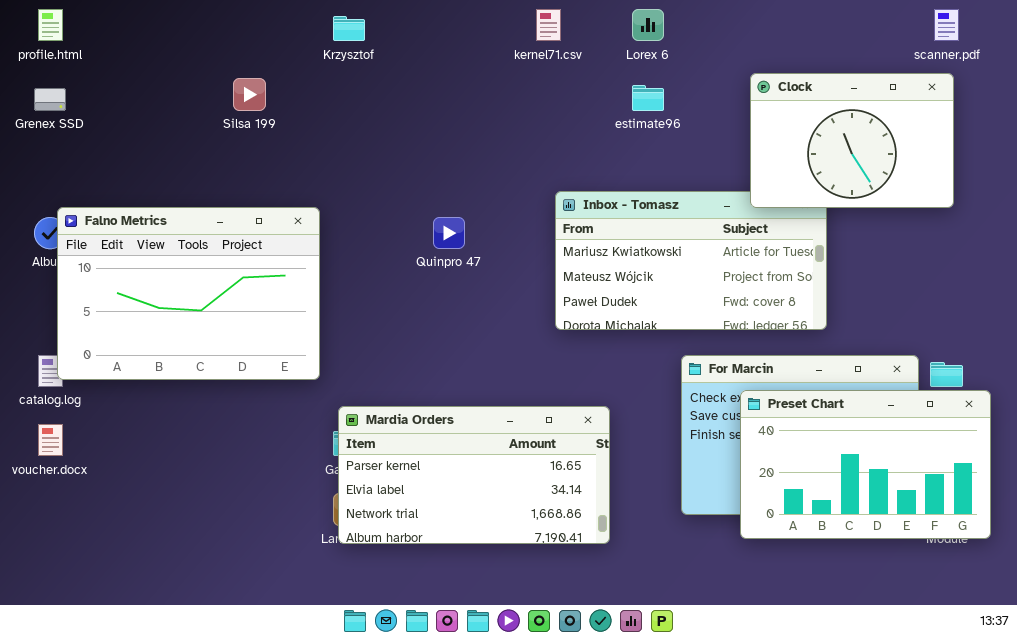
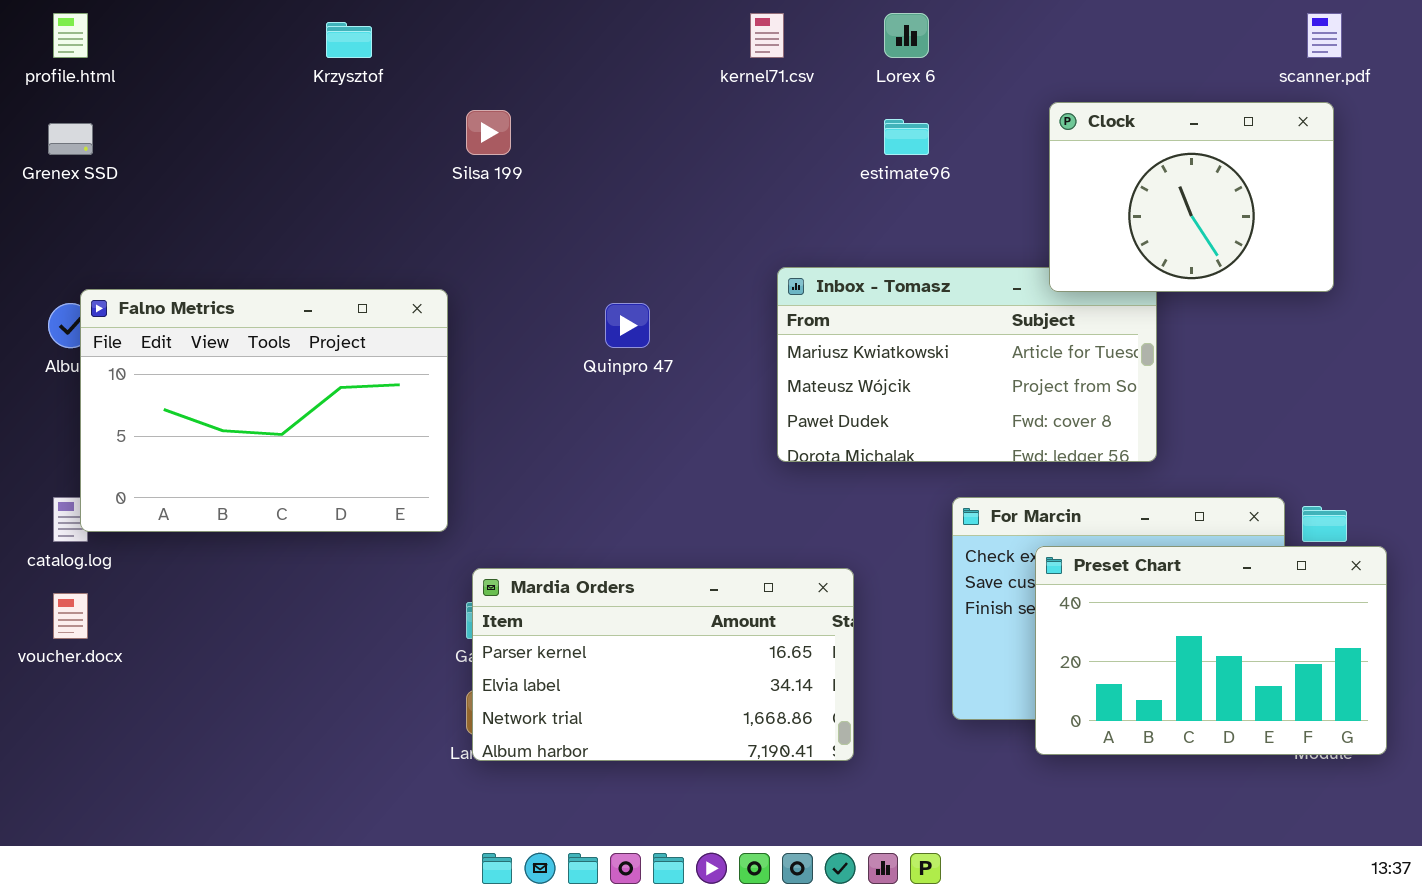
Krzysztof: [333,16,365,41] -> [326,22,372,58], moved
Silsa 199: [233,78,266,111] -> [466,110,511,155], moved

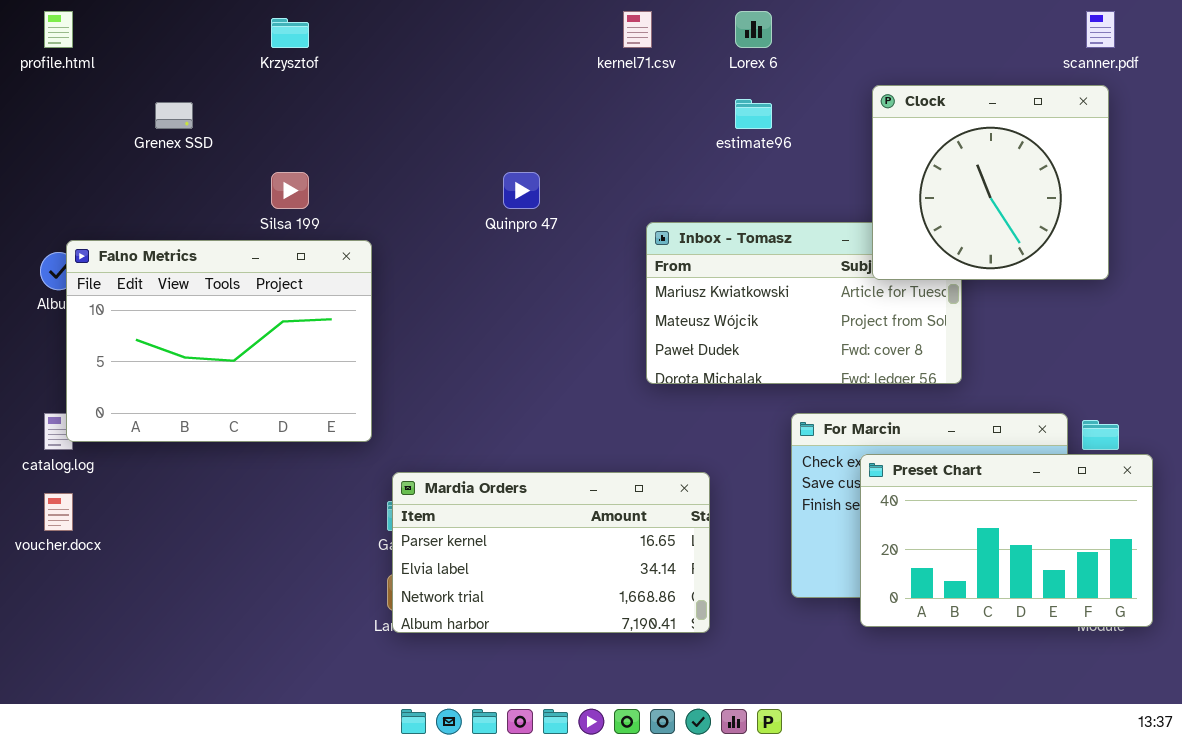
Clock: [1049,102,1334,292] -> [872,85,1109,280], resized
Silsa 199: [466,110,511,155] -> [271,172,309,209], moved
Grenex SSD: [48,123,93,155] -> [155,102,193,129], moved
Quinpro 47: [605,303,650,348] -> [503,172,540,209], moved

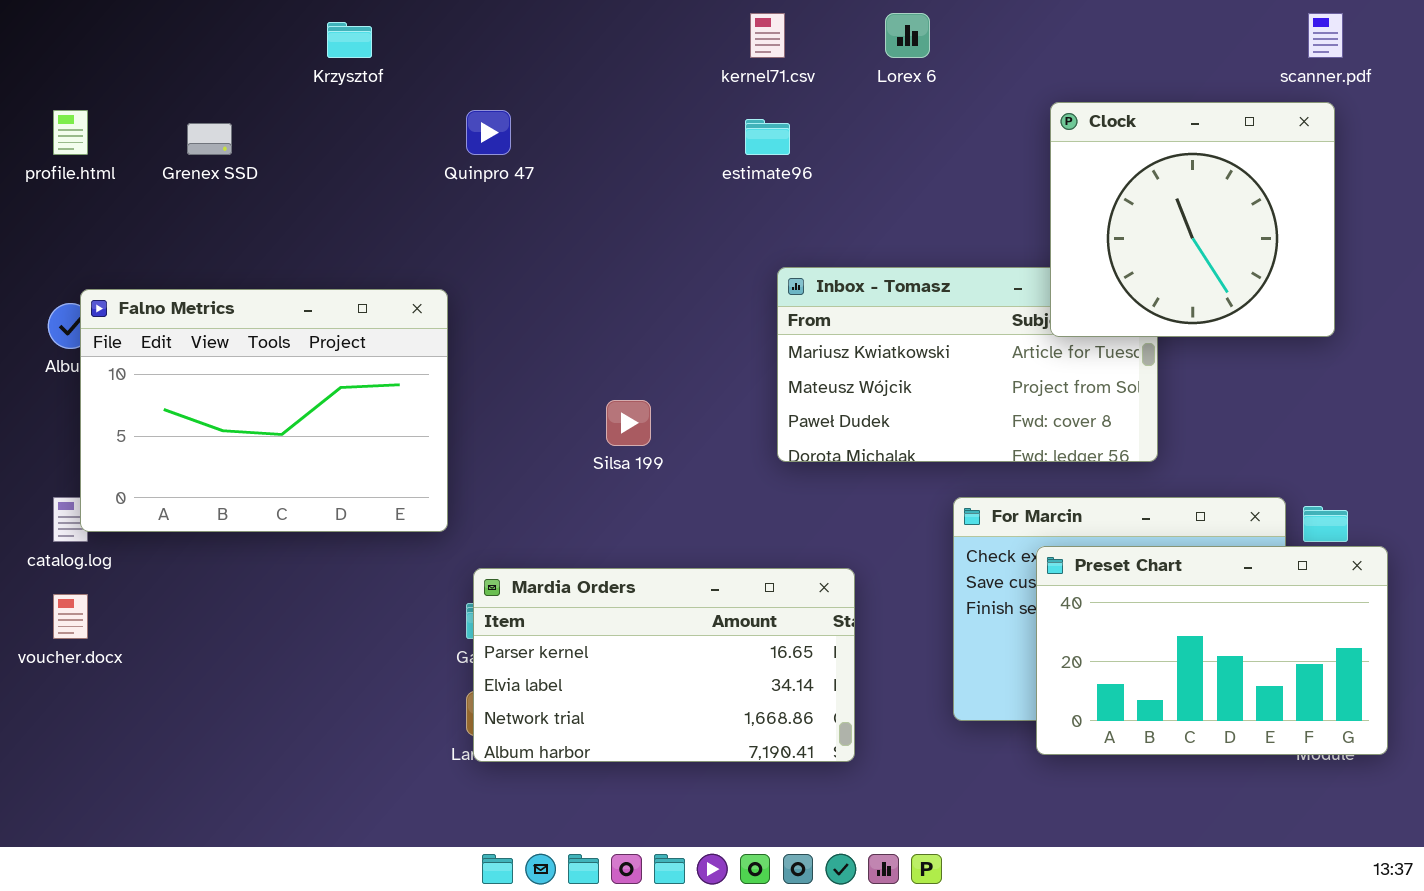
profile.html: [44,11,73,48] -> [53,110,88,155], moved
estimate96: [735,99,772,129] -> [745,119,790,155], moved
Silsa 199: [271,172,309,209] -> [606,400,651,446], moved
Quinpro 47: [503,172,540,209] -> [466,110,511,155], moved

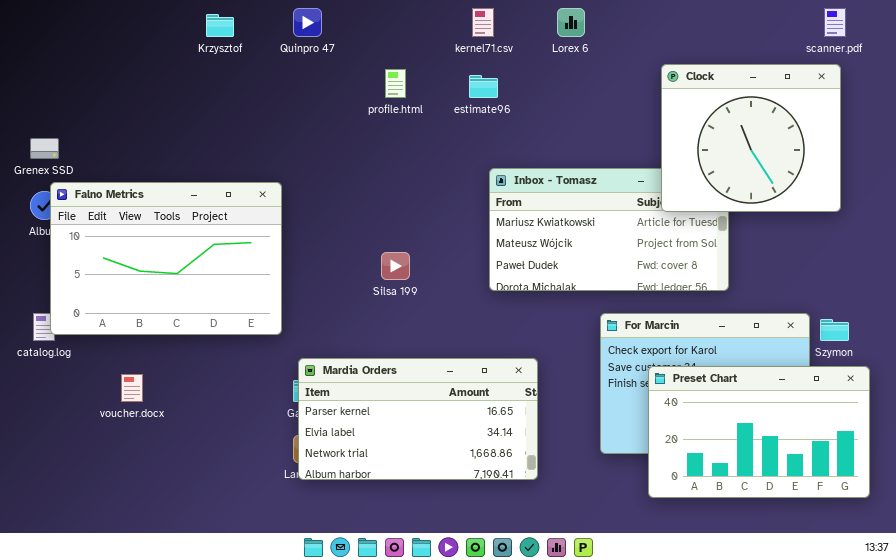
profile.html: [53,110,88,155] -> [385,69,406,98], moved
Quinpro 47: [466,110,511,155] -> [293,8,322,37], moved
Grenex SSD: [187,123,232,155] -> [30,138,59,159], moved
Preset Chart: [1036,546,1388,755] -> [648,366,870,498], moved
voucher.docx: [53,594,88,639] -> [121,374,143,402], moved

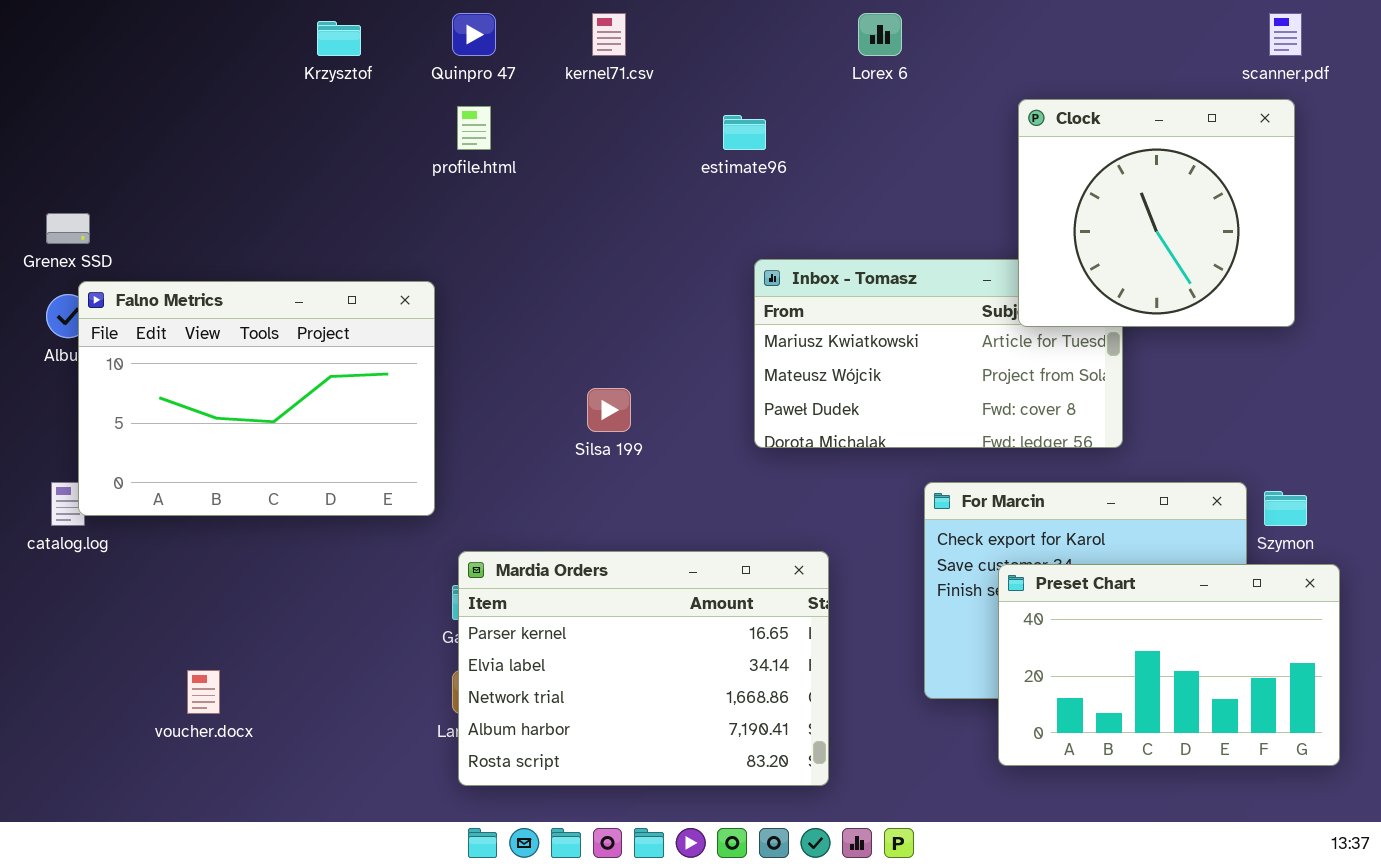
kernel71.csv: [472,8,494,37] -> [592,13,626,56], moved
profile.html: [385,69,406,98] -> [457,106,491,150], moved
Mardia Orders: [298,358,538,480] -> [458,551,829,786], resized
voucher.docx: [121,374,143,402] -> [187,670,220,714], moved

